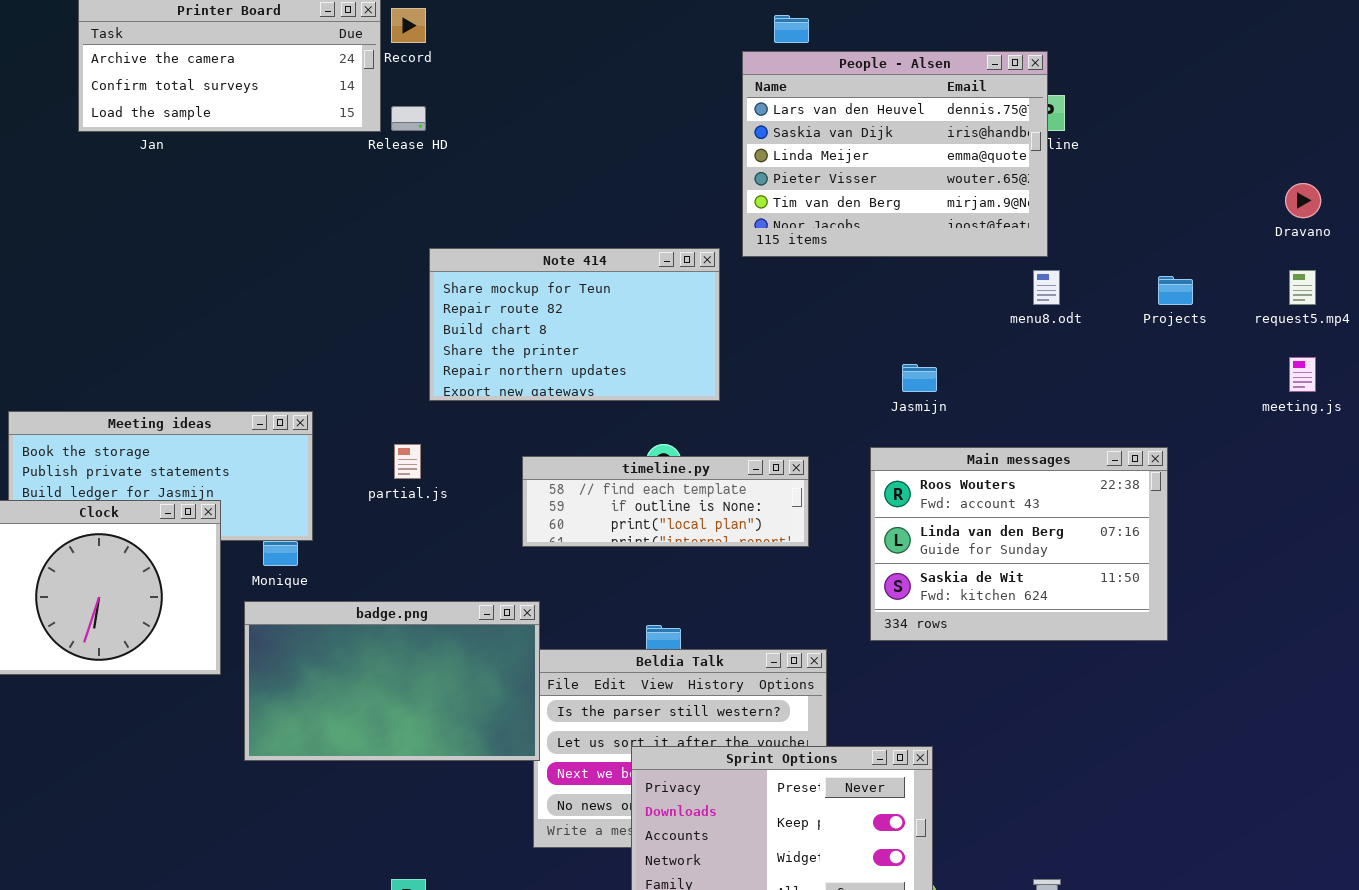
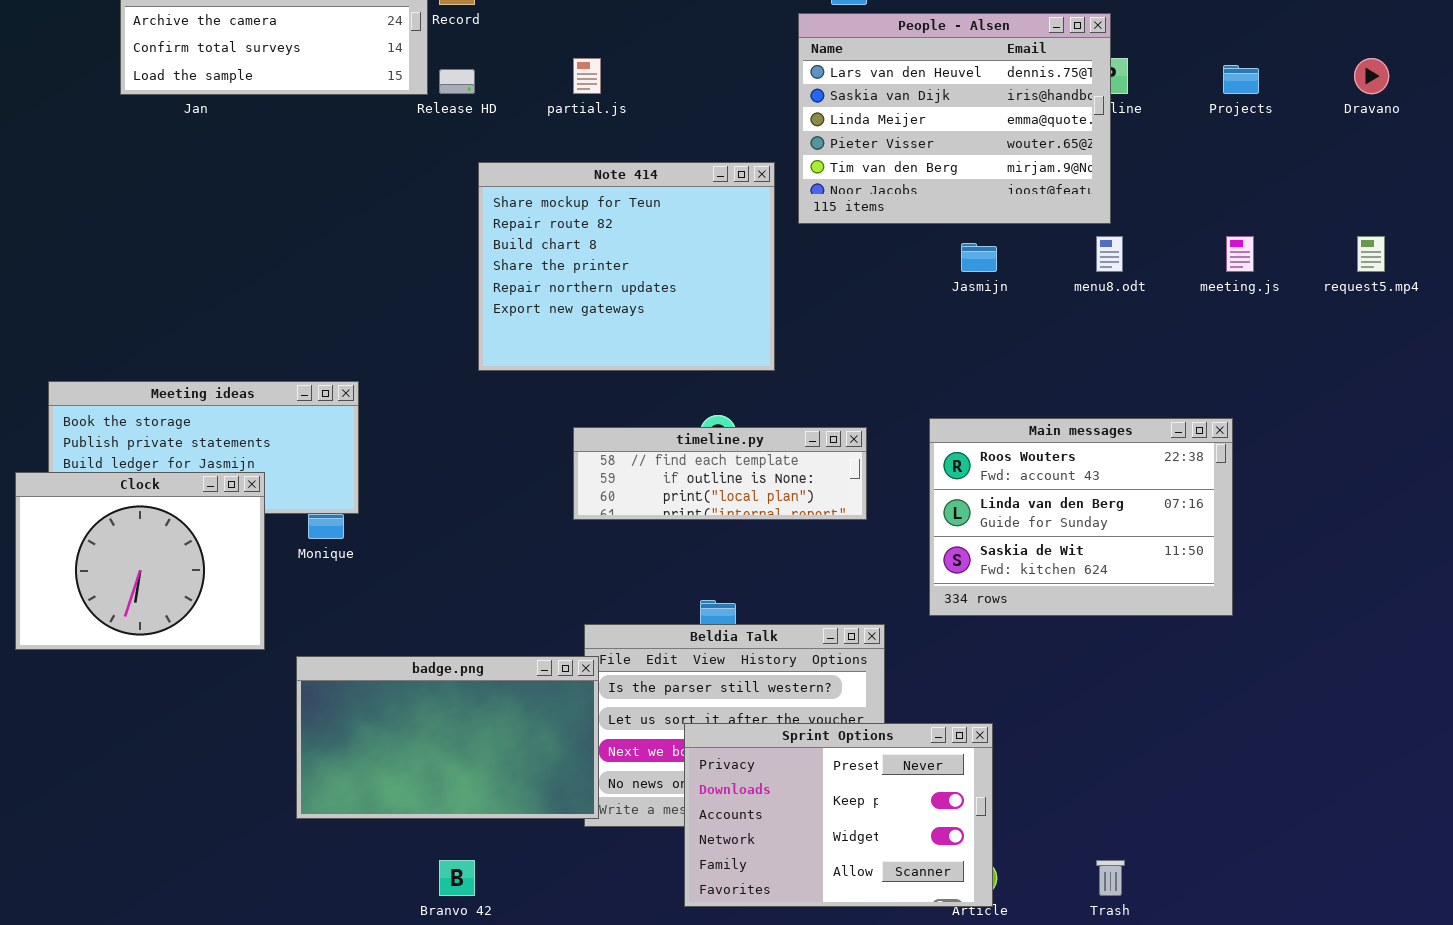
Dravano: [1285,183,1321,218] -> [1354,58,1389,94], moved
Note 414: [429,248,720,401] -> [478,162,775,371], resized
Projects: [1158,276,1193,305] -> [1223,65,1259,94], moved
meeting.js: [1289,357,1316,392] -> [1226,236,1254,272], moved
Jasmijn: [902,364,937,392] -> [961,243,997,272], moved
partial.js: [394,444,421,479] -> [573,58,601,94], moved
badge.png: [244,601,540,761] -> [296,656,599,819], moved

